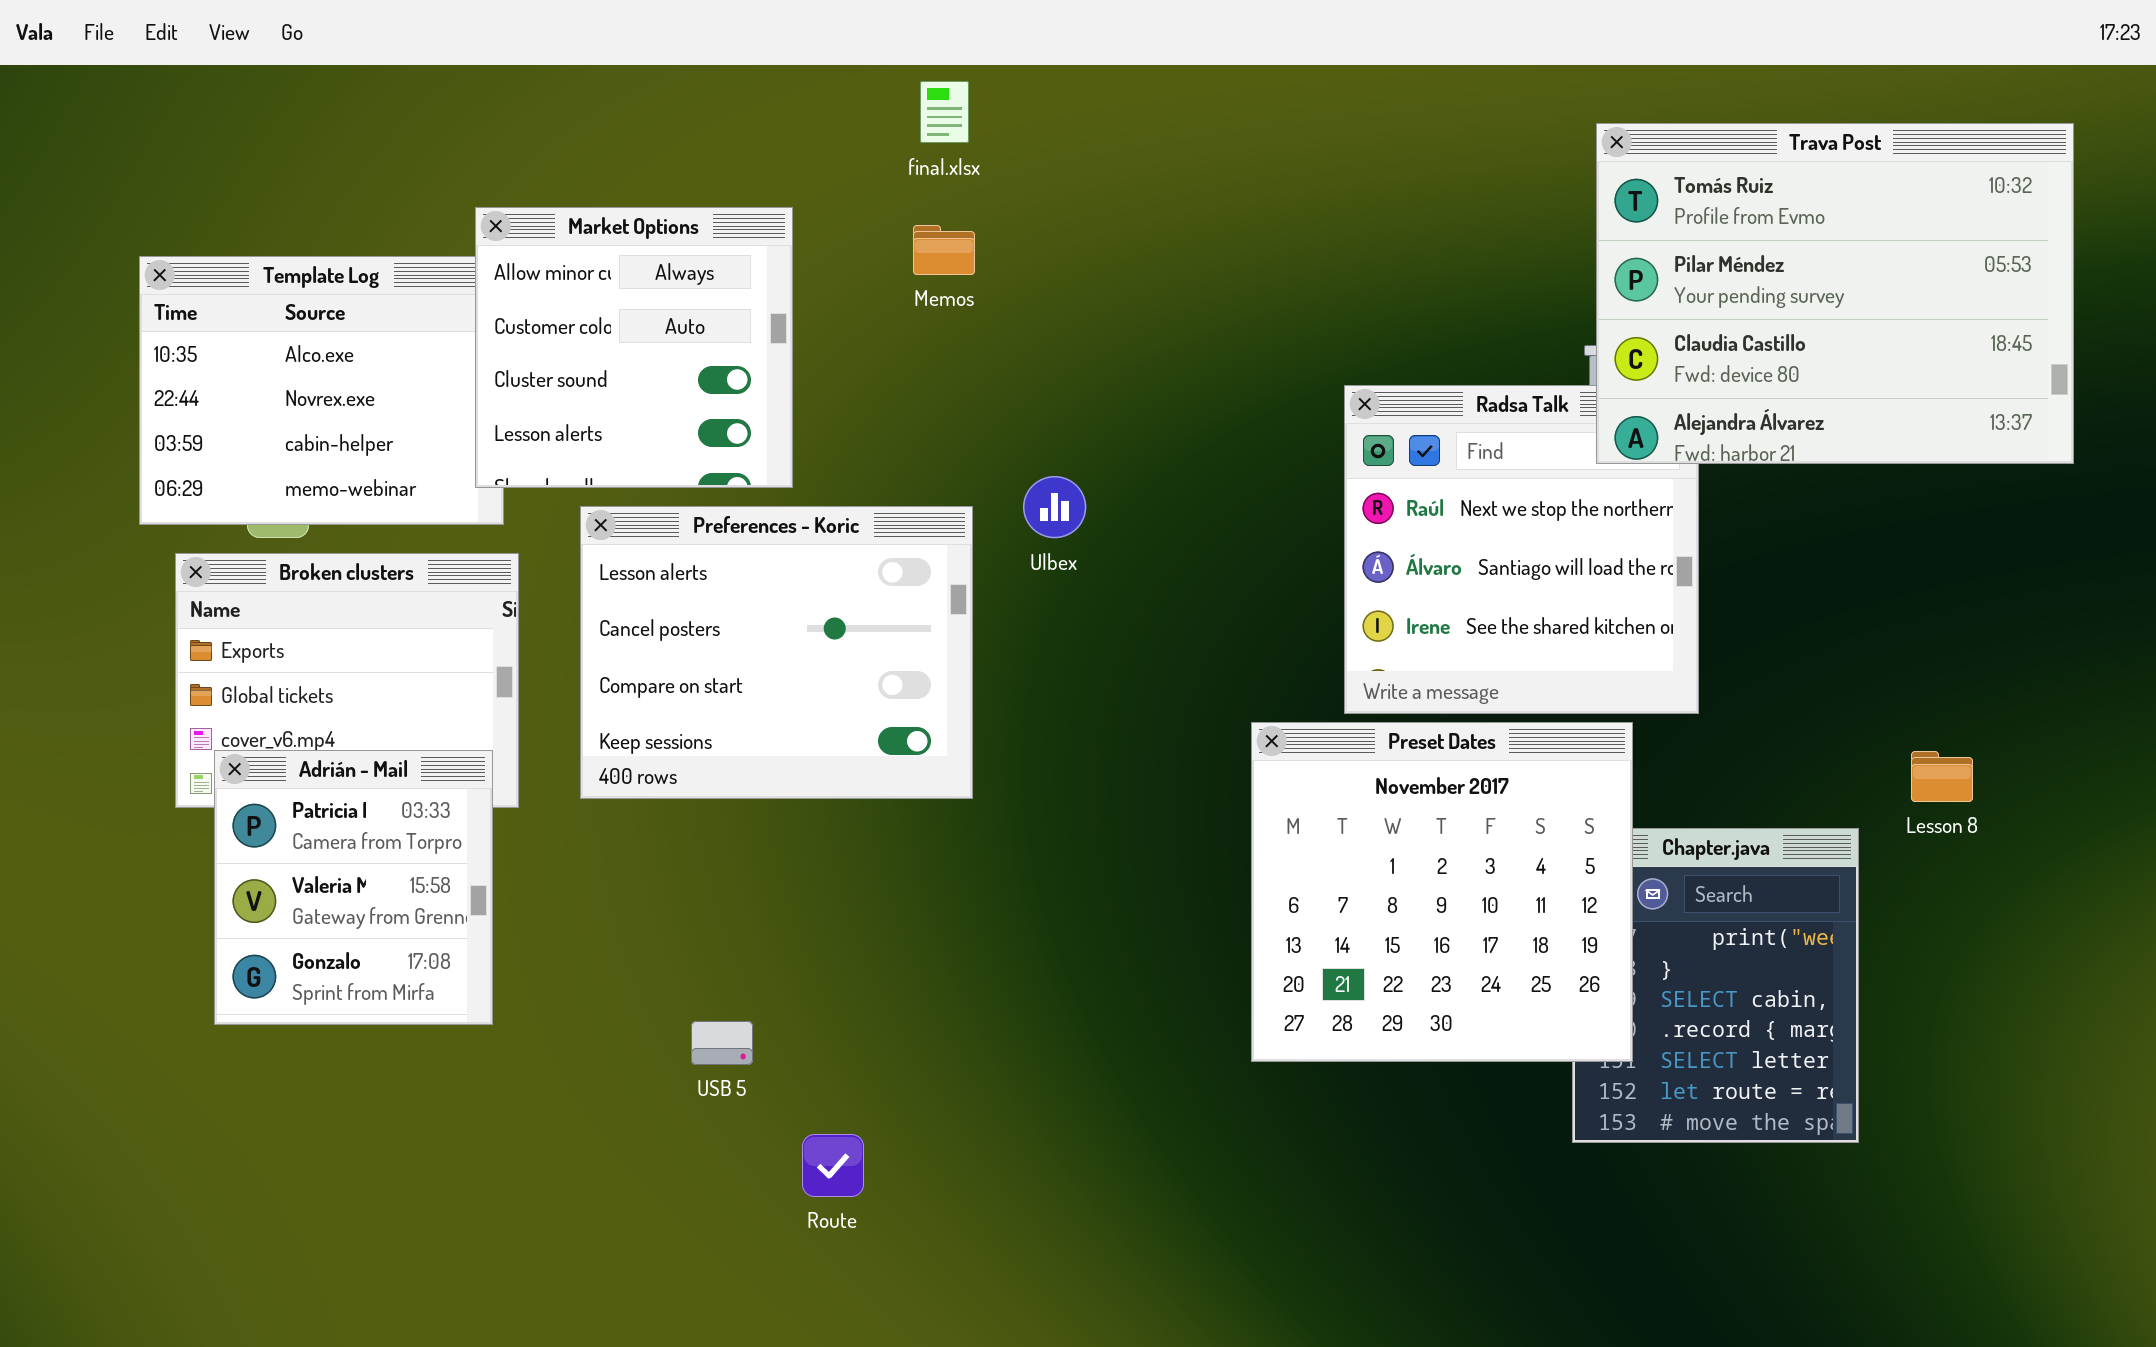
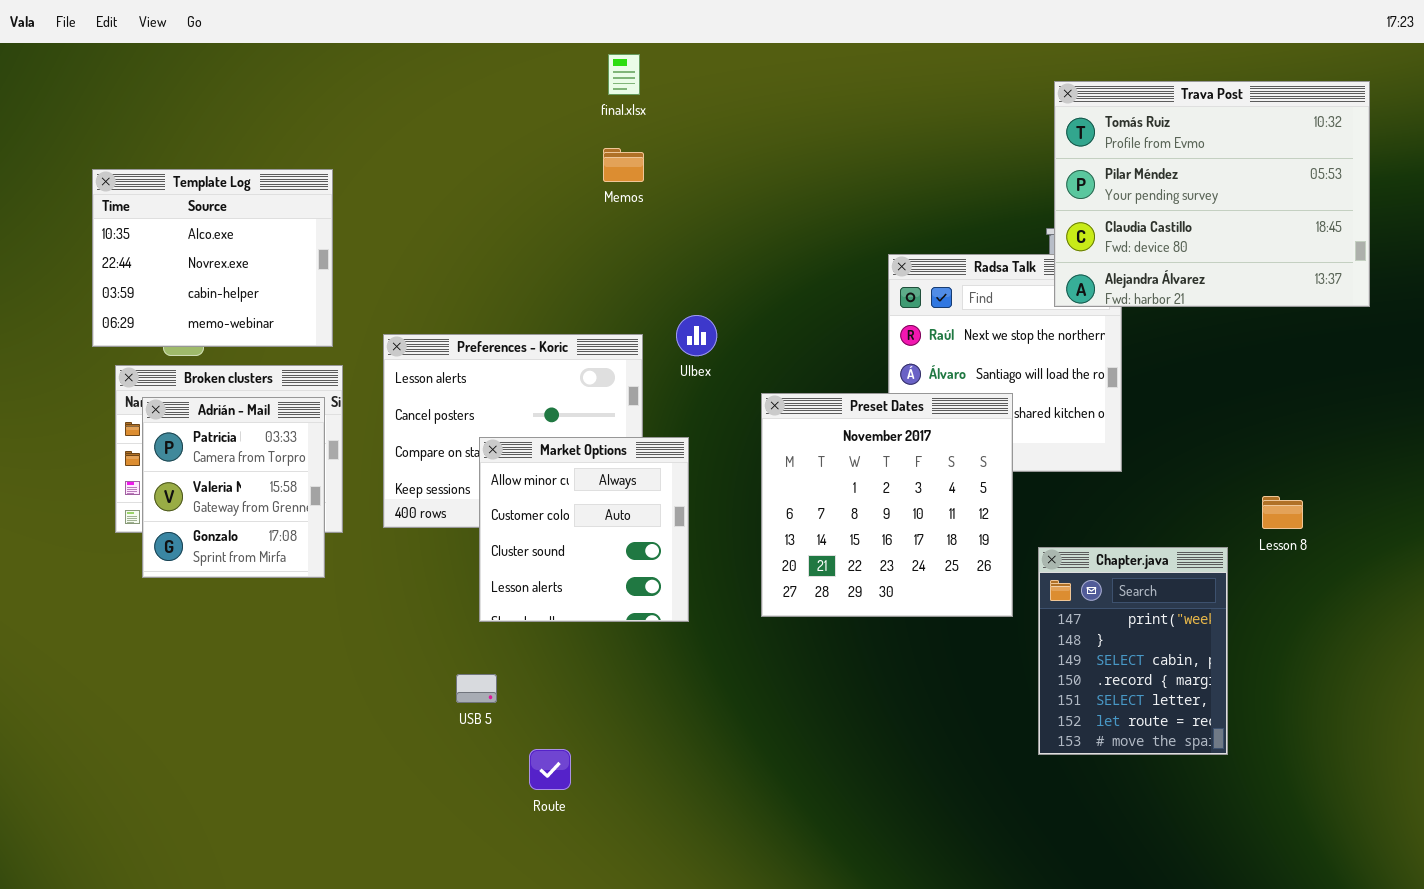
Market Options: [475,207,793,488] -> [479,437,689,622], moved
Preset Dates: [1251,722,1633,1062] -> [761,393,1013,617], moved
Adrián - Mail: [214,750,493,1025] -> [142,397,325,578], moved

